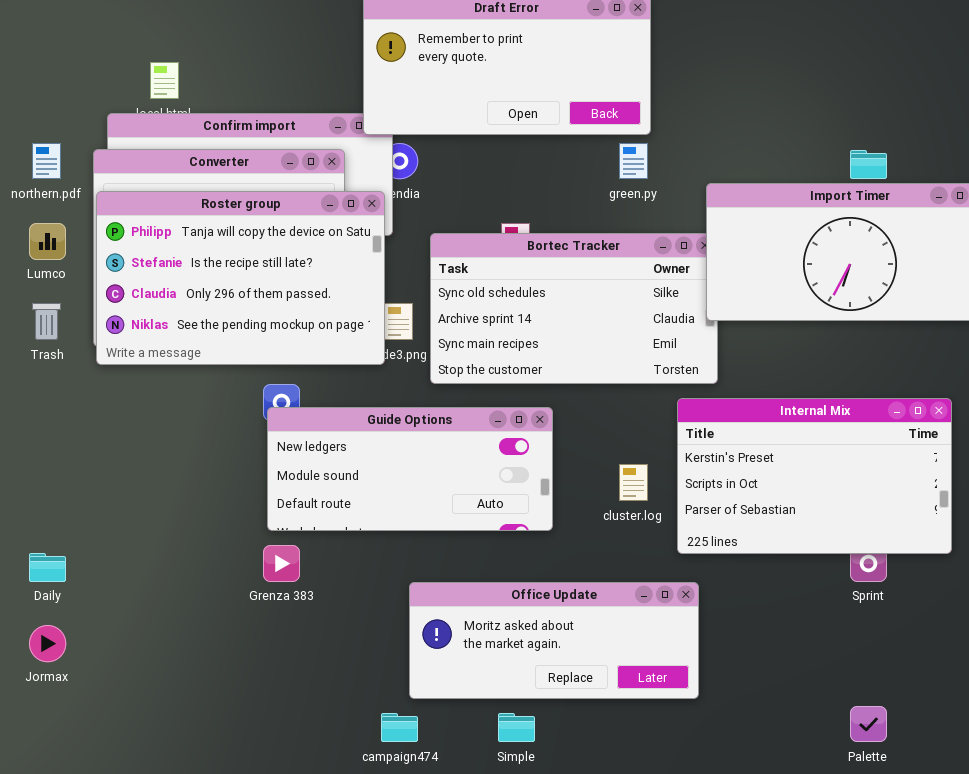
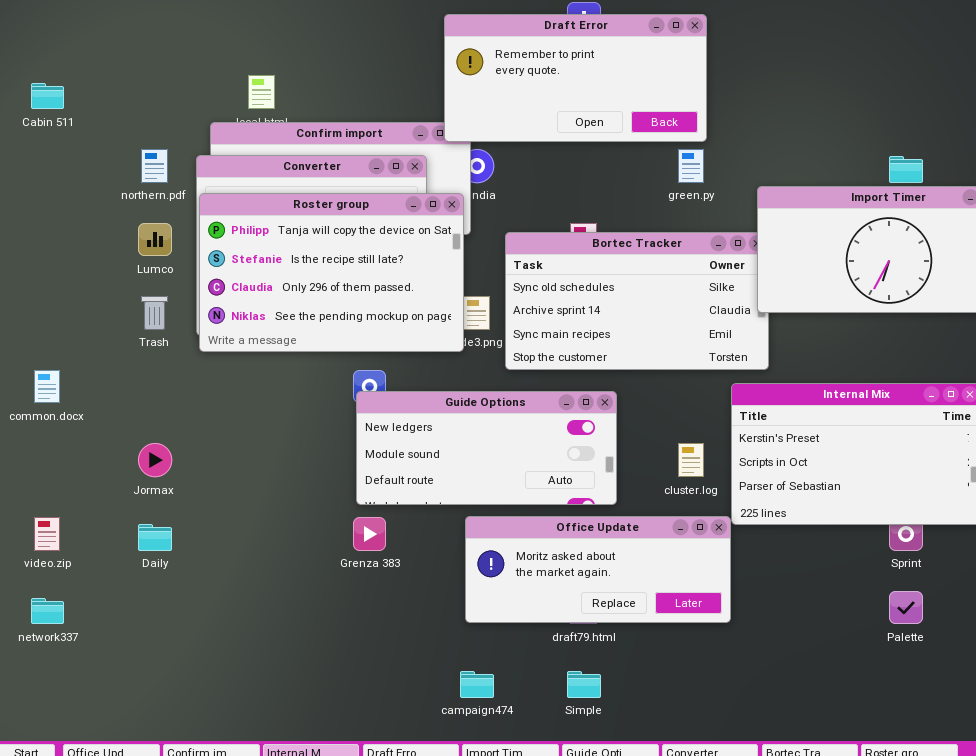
Office Update: [409,582,699,699] -> [465,516,731,623], moved
Jormax: [29,625,66,662] -> [138,443,172,477], moved
Palette: [850,706,887,742] -> [889,591,923,624], moved

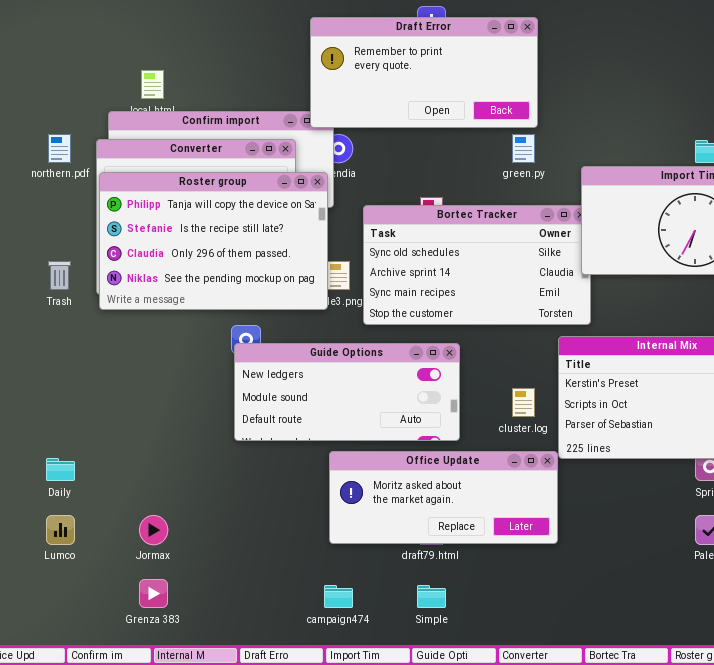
Lumco: [138,223,172,256] -> [46,515,75,545], moved
Jormax: [138,443,172,477] -> [139,515,168,545], moved
Grenza 383: [353,517,386,551] -> [139,579,168,608], moved

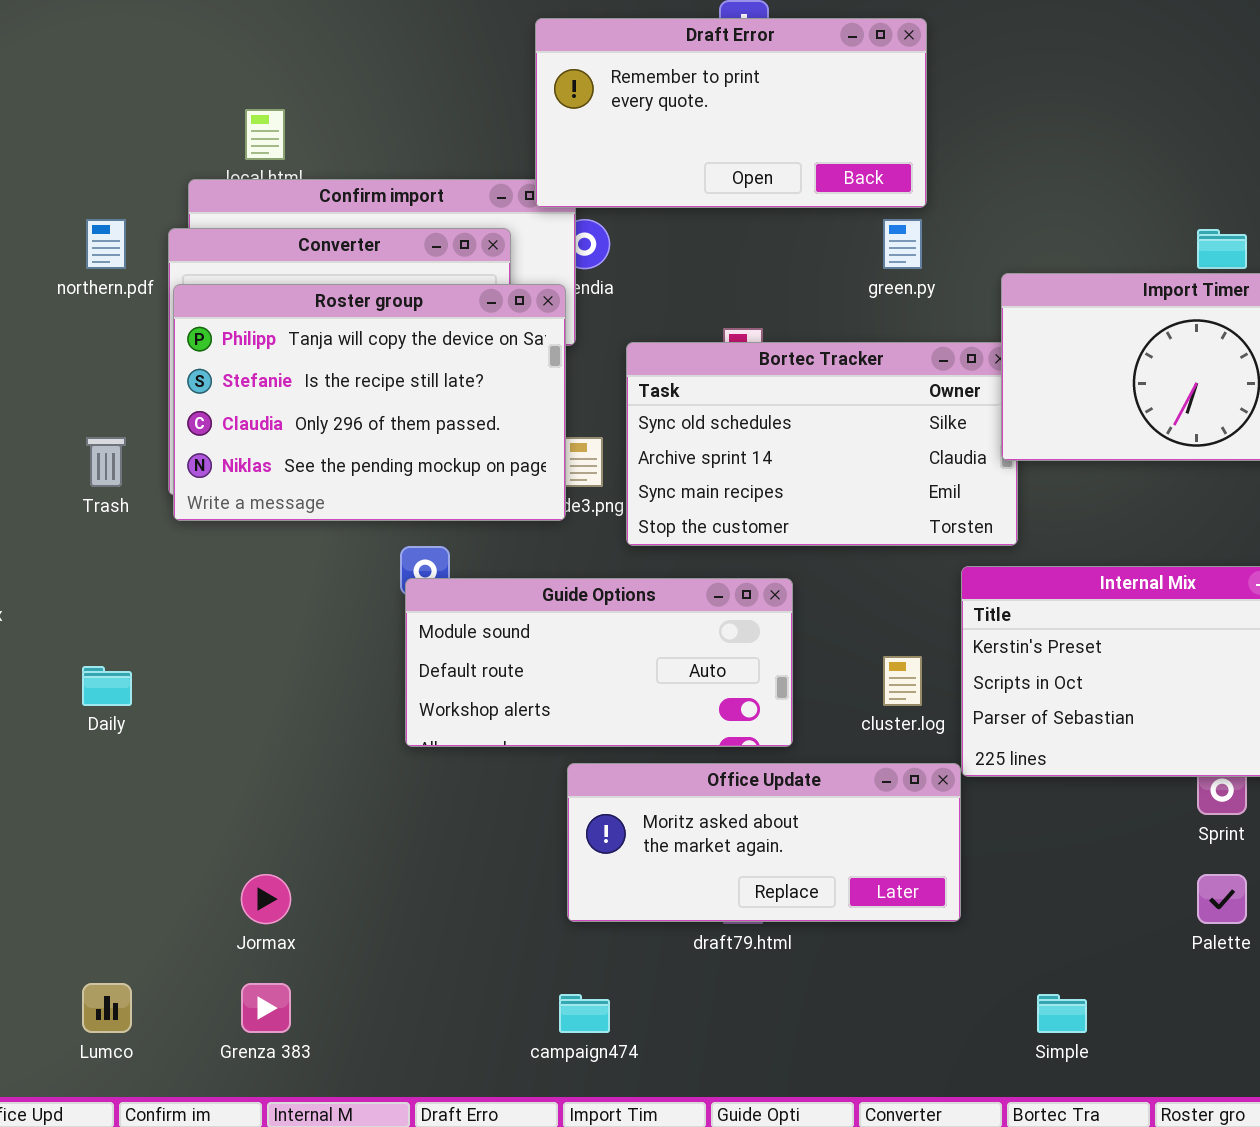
Guide Options: [234,343,460,441] -> [405,578,793,747], scrolled down 1 row
Daily: [46,458,75,481] -> [82,666,132,706], moved
Lumco: [46,515,75,545] -> [82,983,132,1033], moved
Simple: [417,585,446,608] -> [1037,994,1087,1033], moved

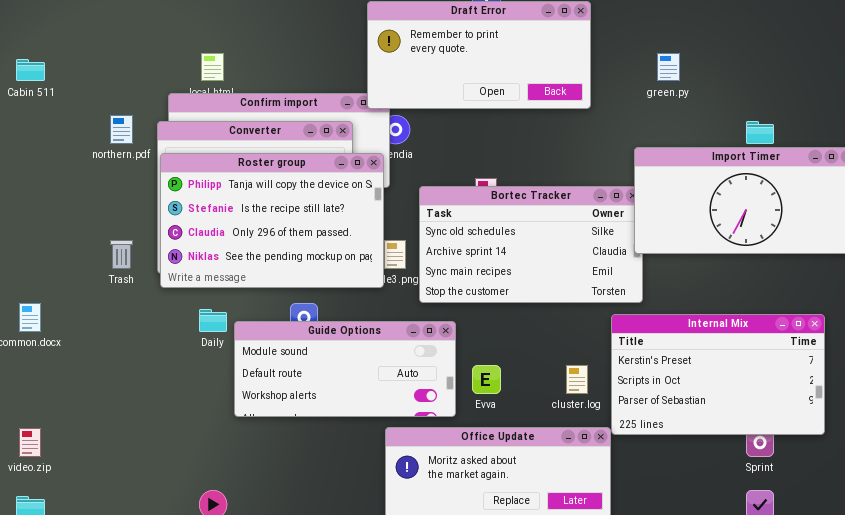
green.py: [883,219,922,269] -> [657,53,680,81], moved
Guide Options: [405,578,793,747] -> [234,321,456,417], moved
Daily: [82,666,132,706] -> [199,309,227,332], moved

